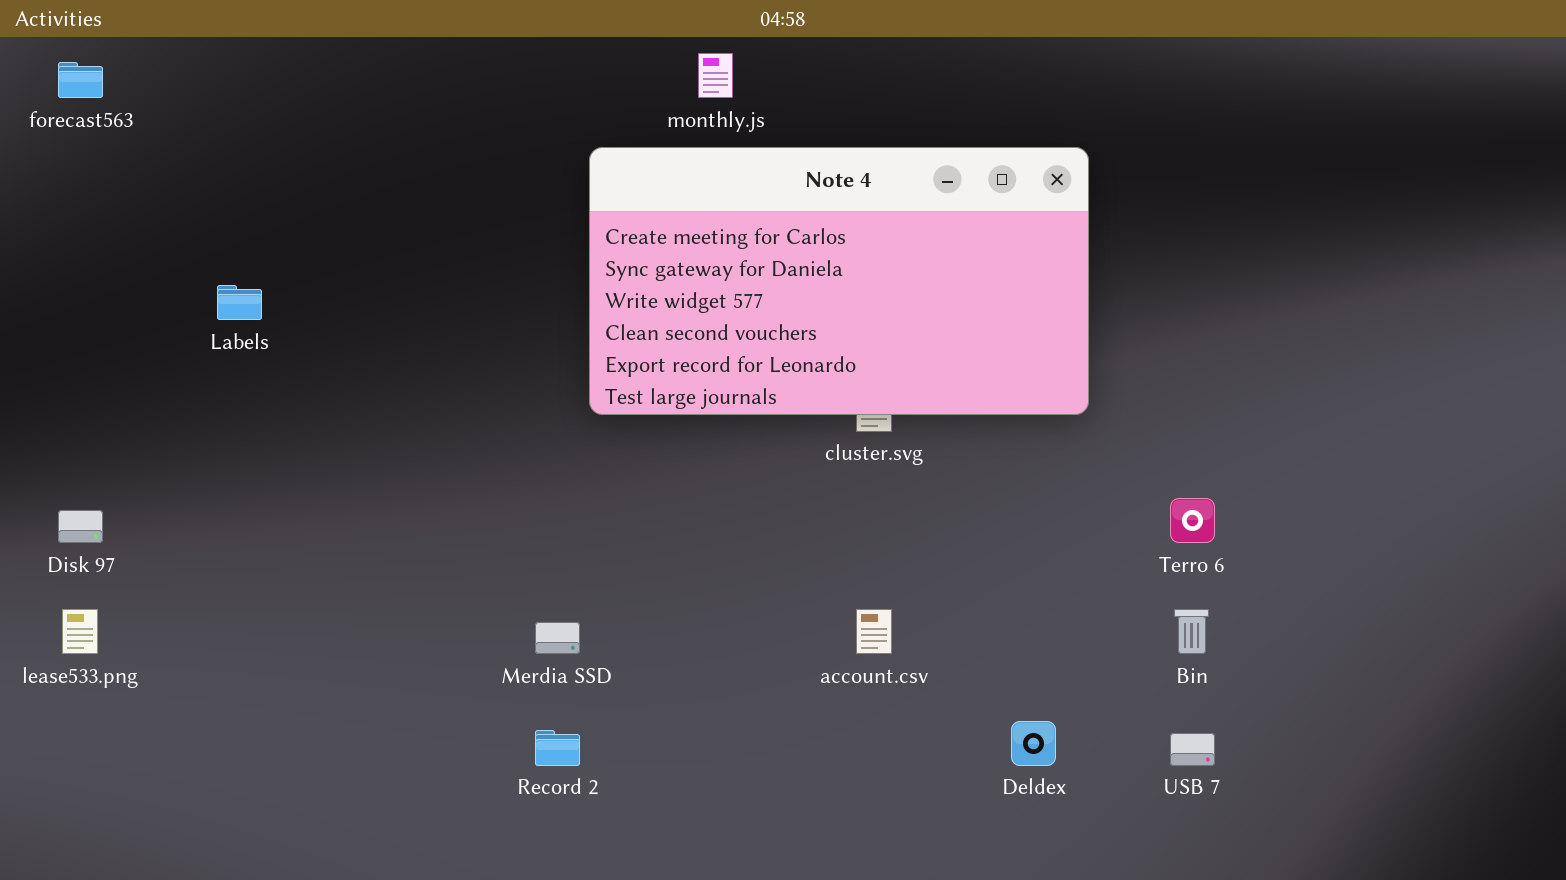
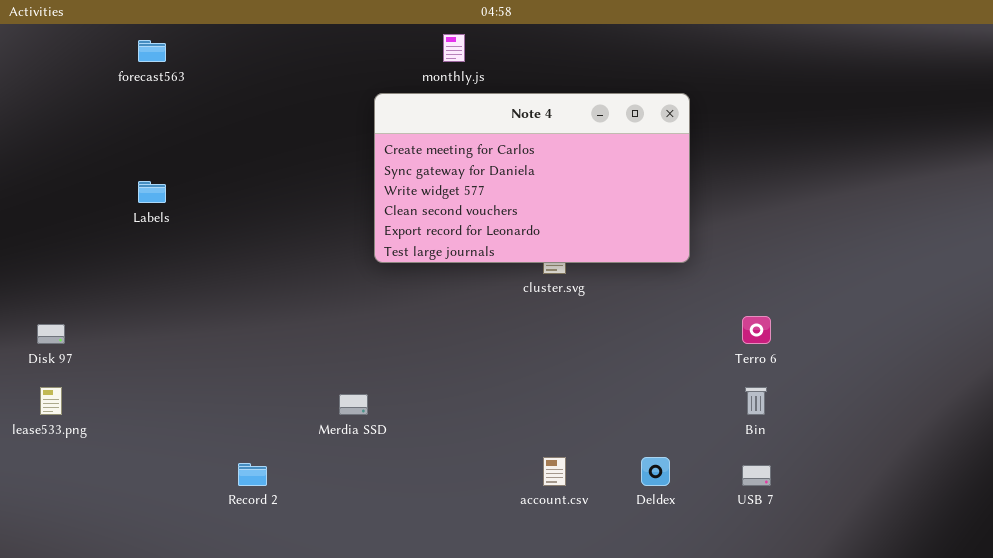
forecast563: [58,62,103,98] -> [138,40,166,62], moved
account.csv: [856,609,892,654] -> [543,457,566,486], moved
Record 2: [535,730,580,766] -> [238,463,267,486], moved

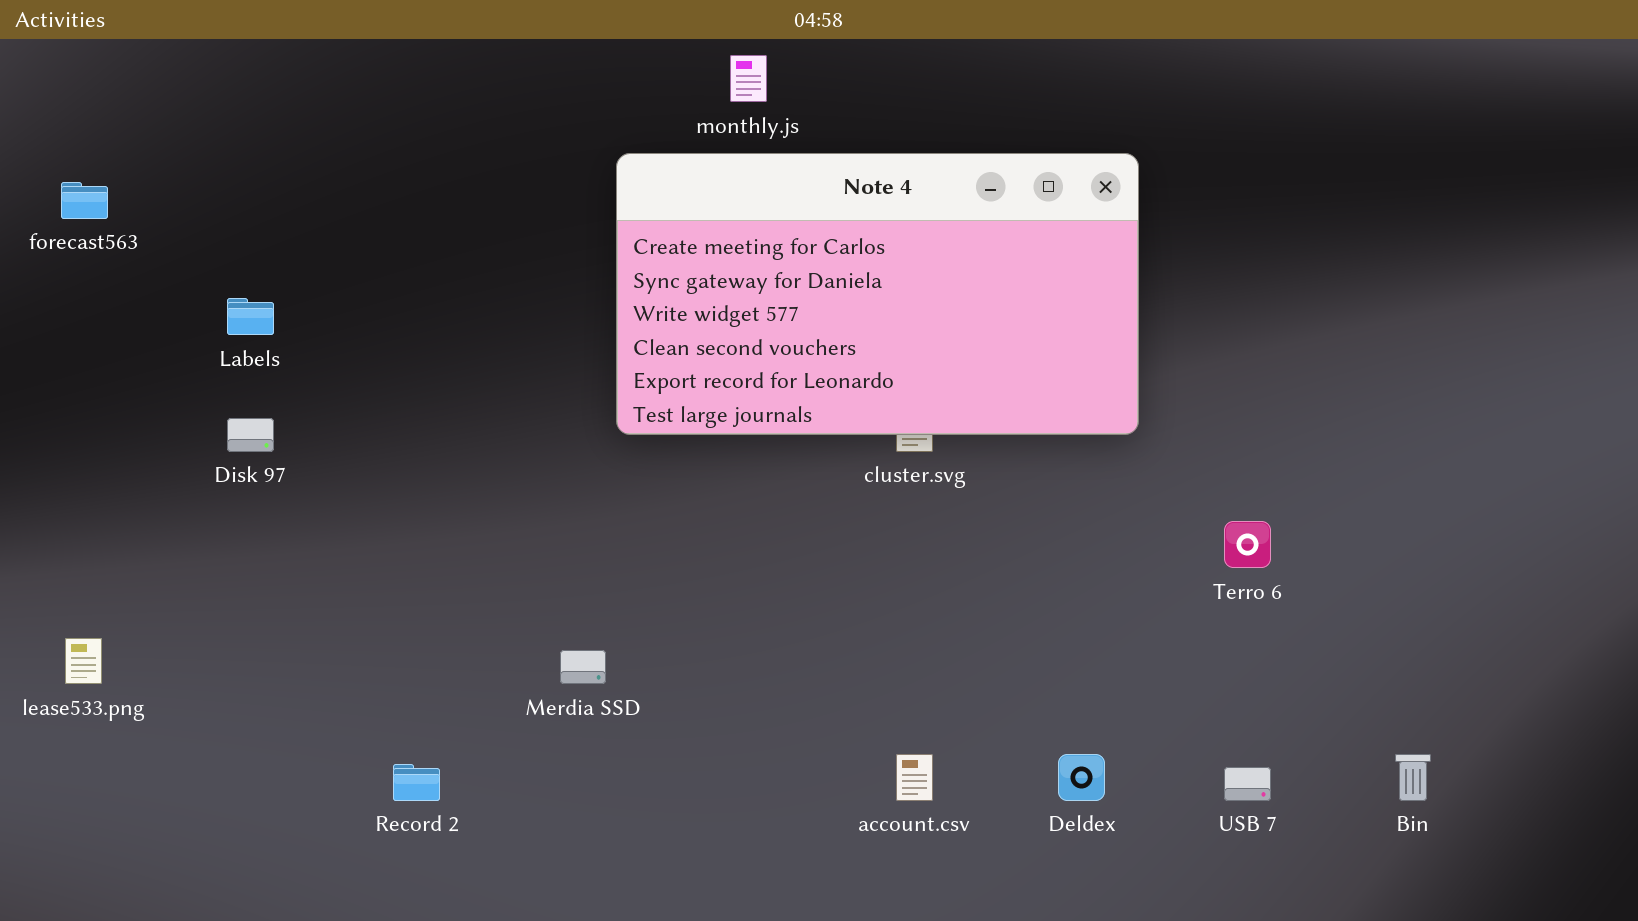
forecast563: [138,40,166,62] -> [61,182,108,219], moved
Disk 97: [37,324,65,344] -> [227,418,274,452], moved
Bin: [745,387,767,415] -> [1395,754,1431,801], moved

